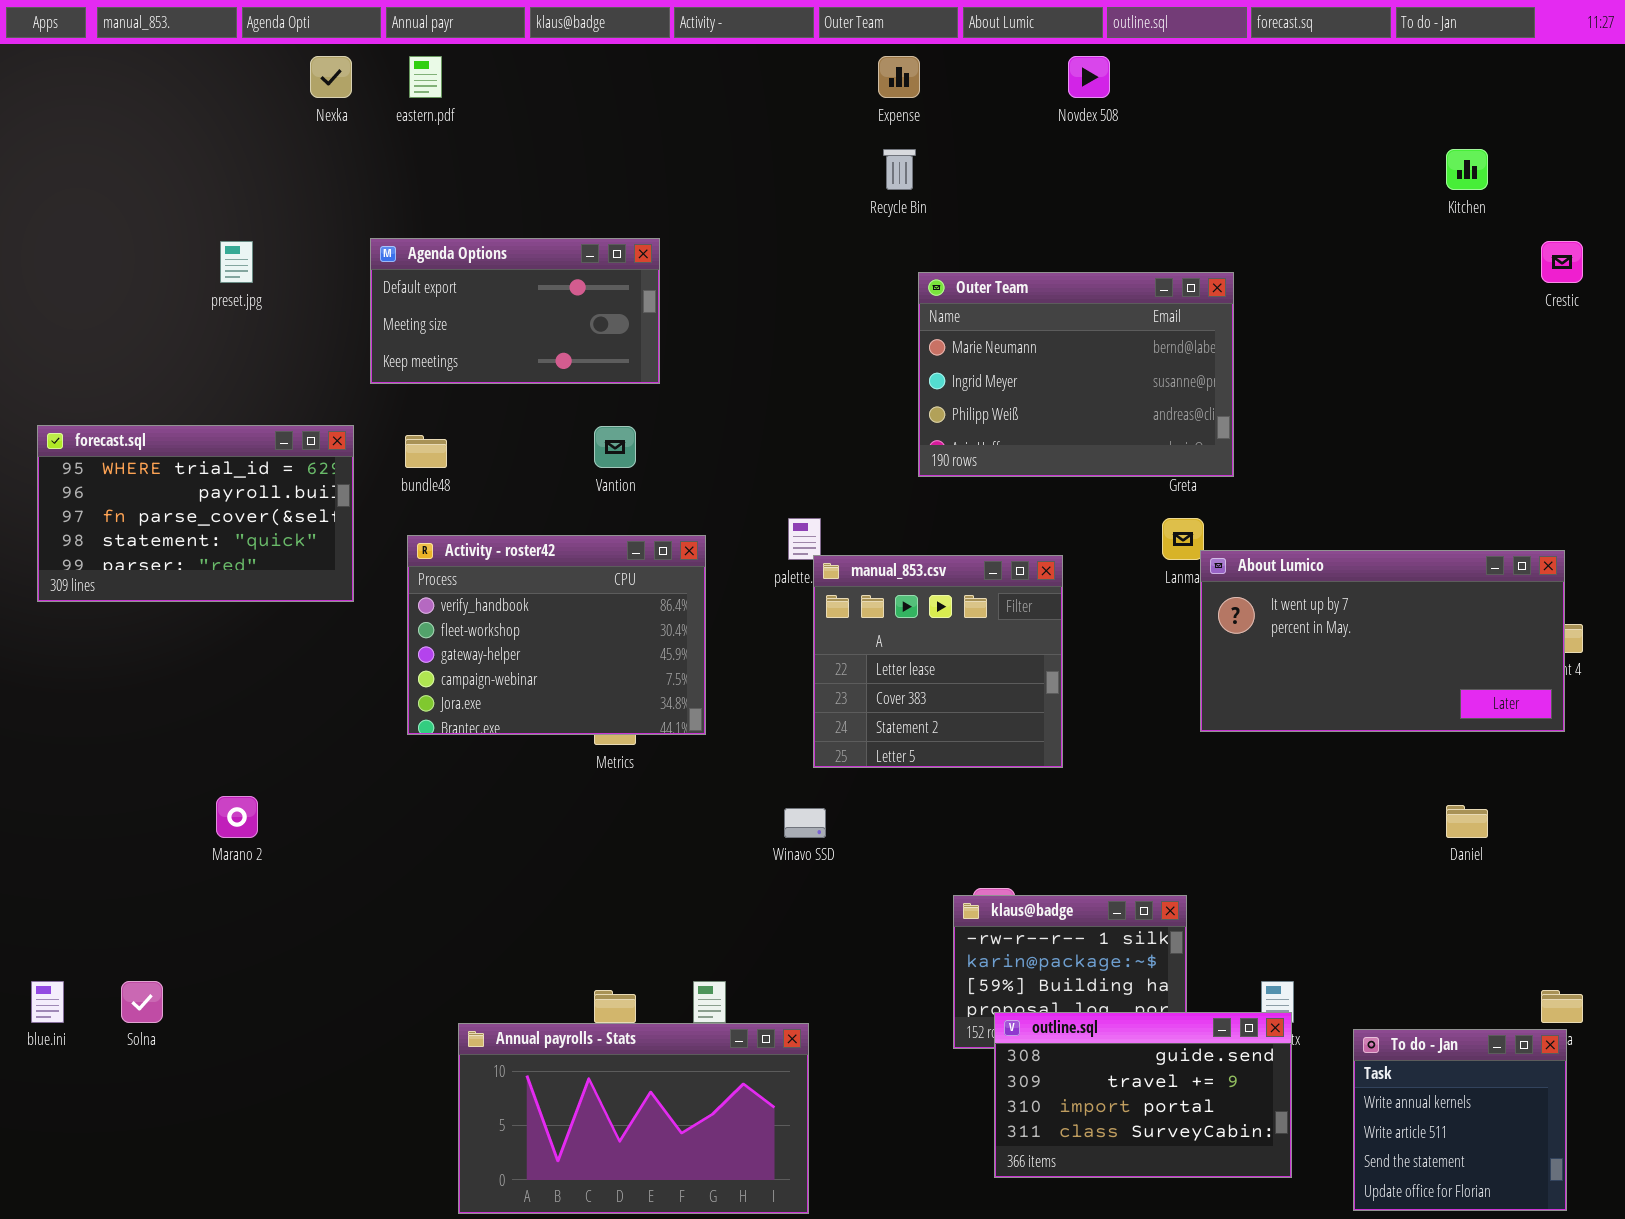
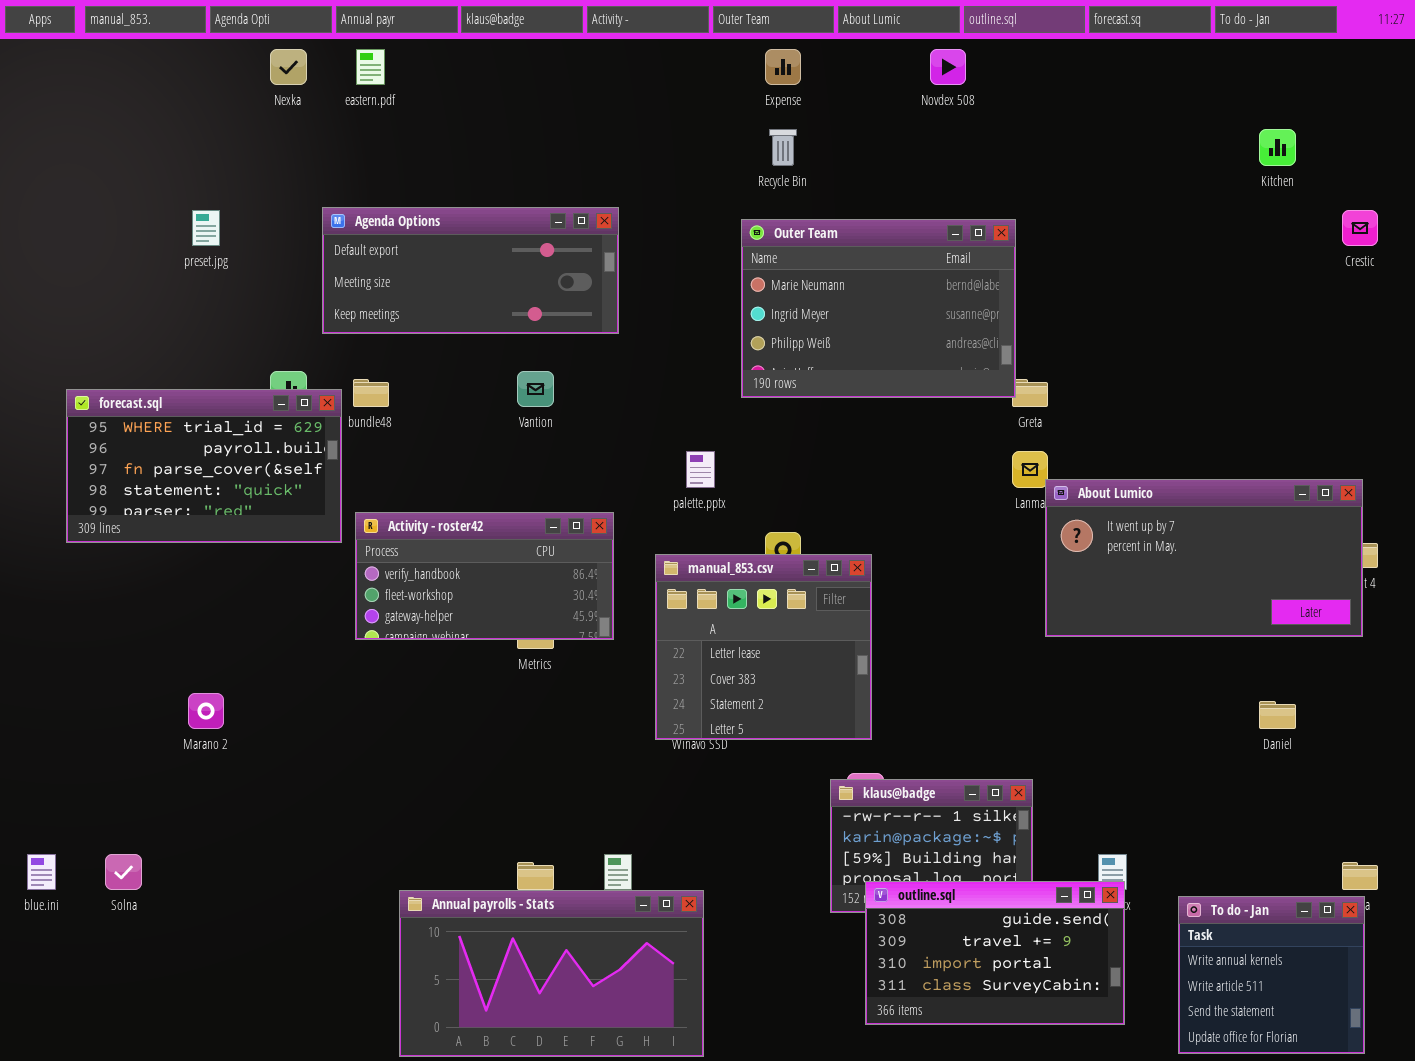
Agenda Options: [370,238,660,384] -> [322,207,619,334], resized
Outer Team: [918,272,1234,477] -> [741,219,1016,398], moved
forecast.sql: [37,425,354,602] -> [66,389,342,543], moved
Activity - roster42: [407,535,706,735] -> [355,512,614,640], resized
manual_853.csv: [813,555,1063,768] -> [655,554,872,740], moved

